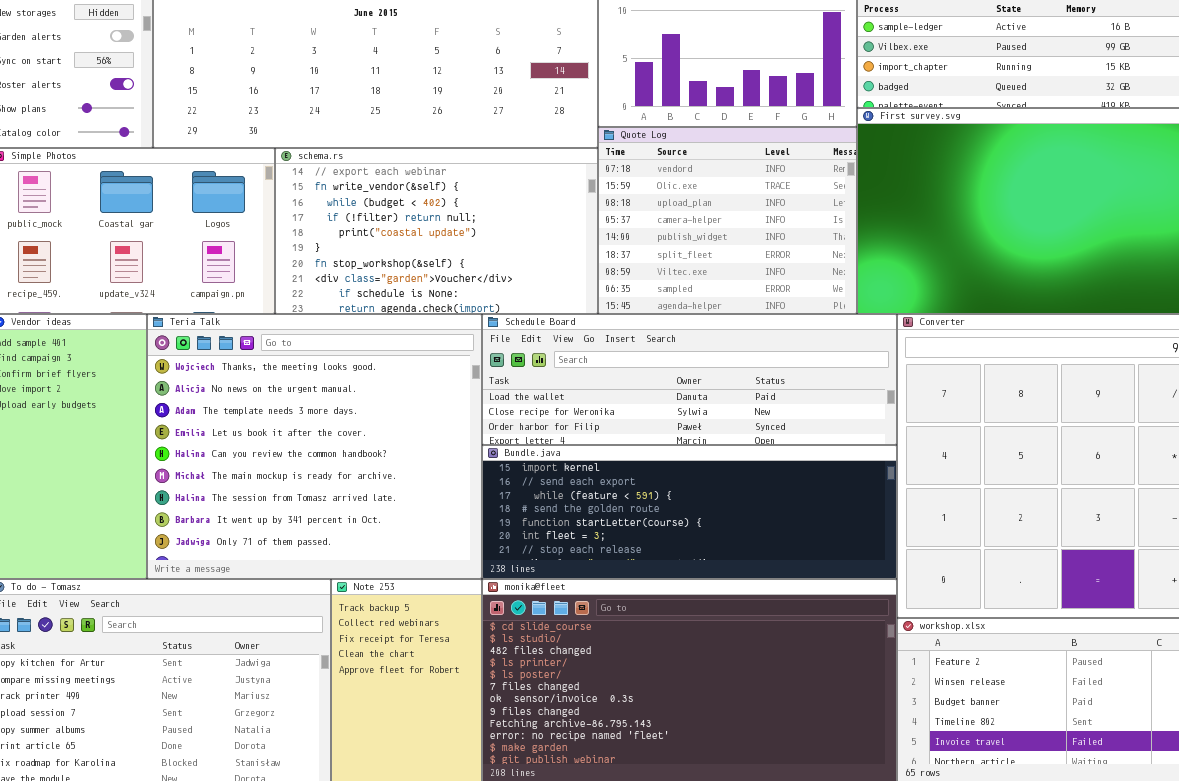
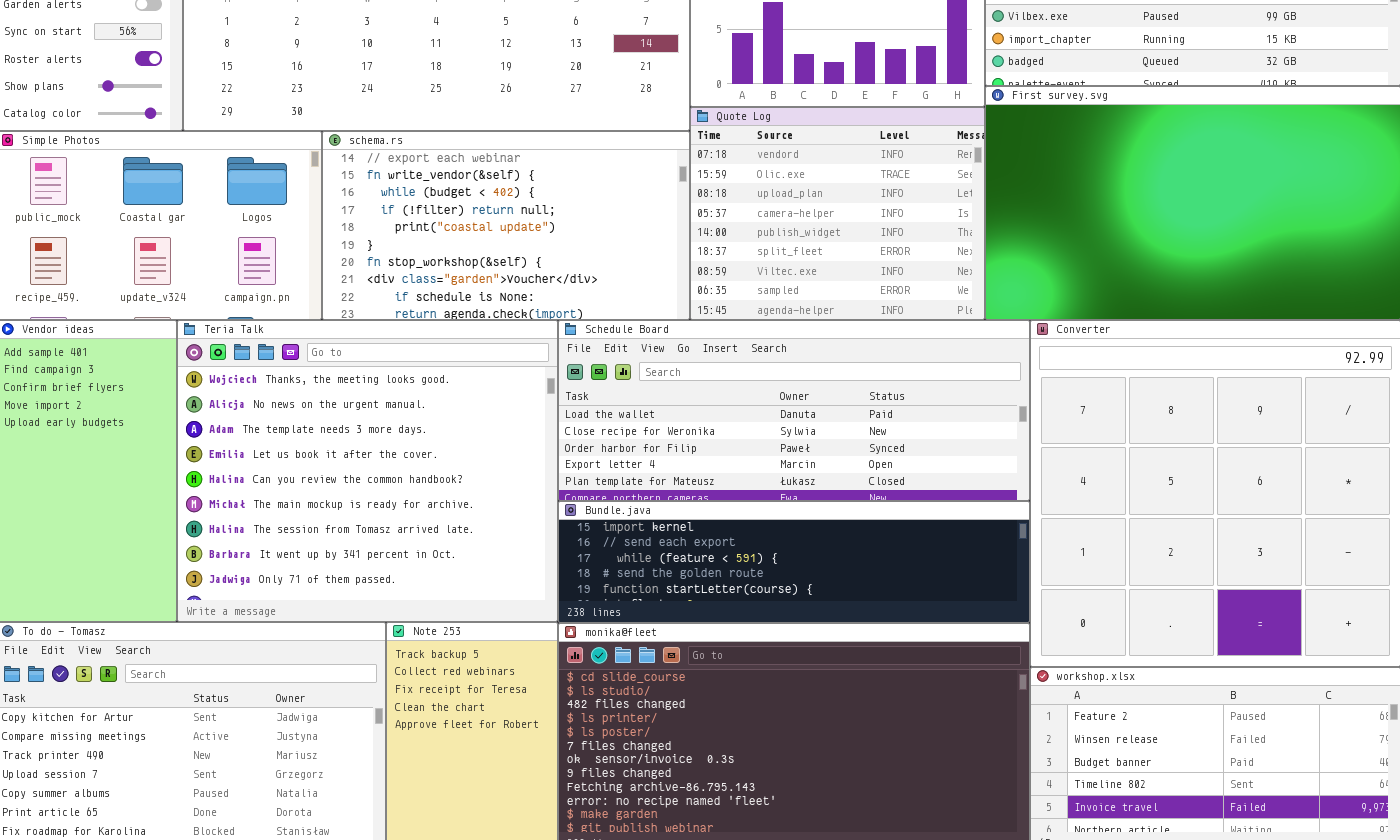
Schedule Board: [482,314,897,445] -> [558,320,1030,501], resized
Bundle.java: [482,445,897,579] -> [558,501,1030,623], resized

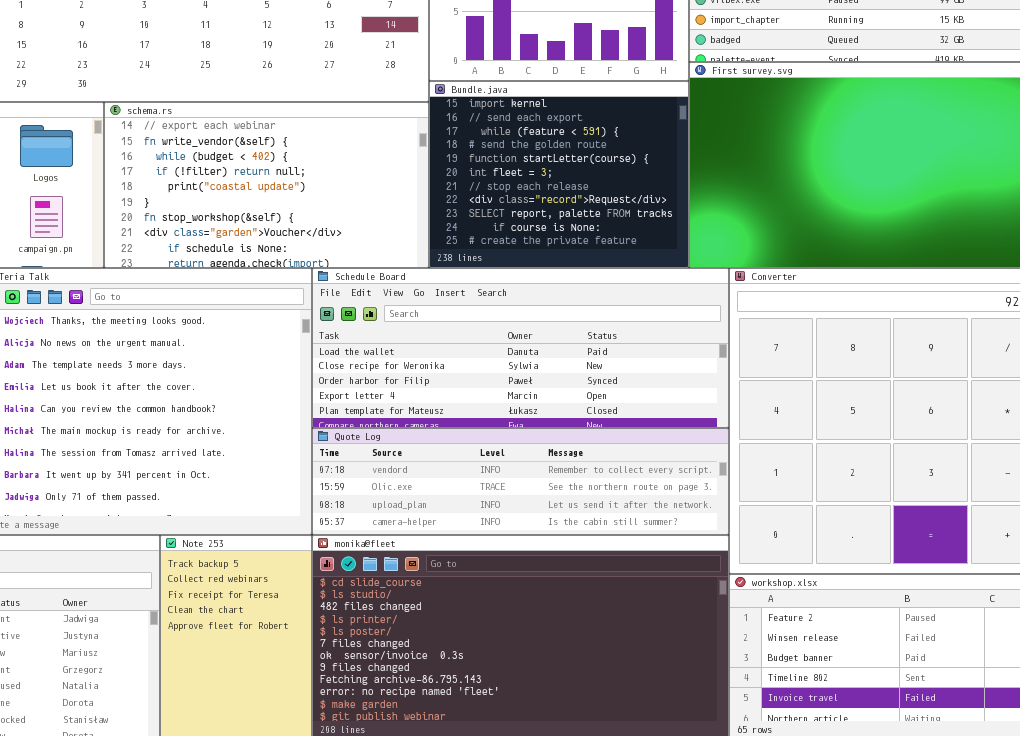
Quote Log: [690,107,985,320] -> [312,428,729,535], moved, resized
Bundle.java: [558,501,1030,623] -> [429,81,689,268], moved, resized

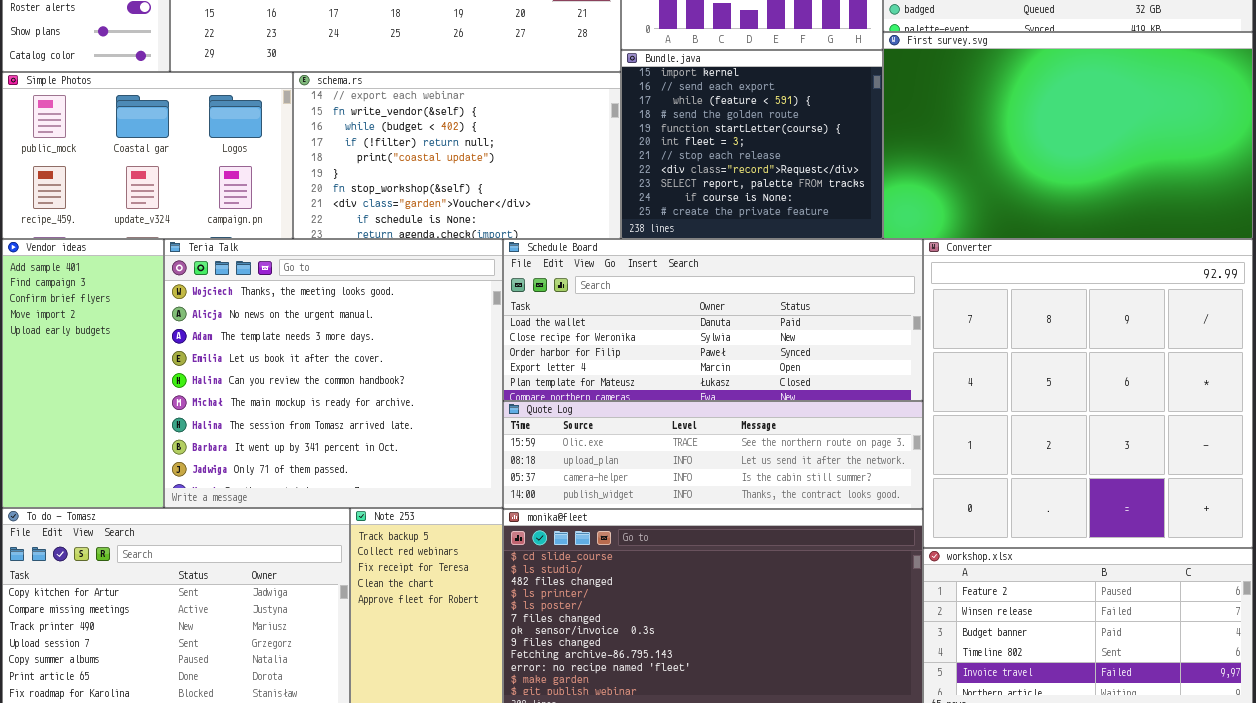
Quote Log: [312,428,729,535] -> [503,401,923,509], scrolled down 1 row

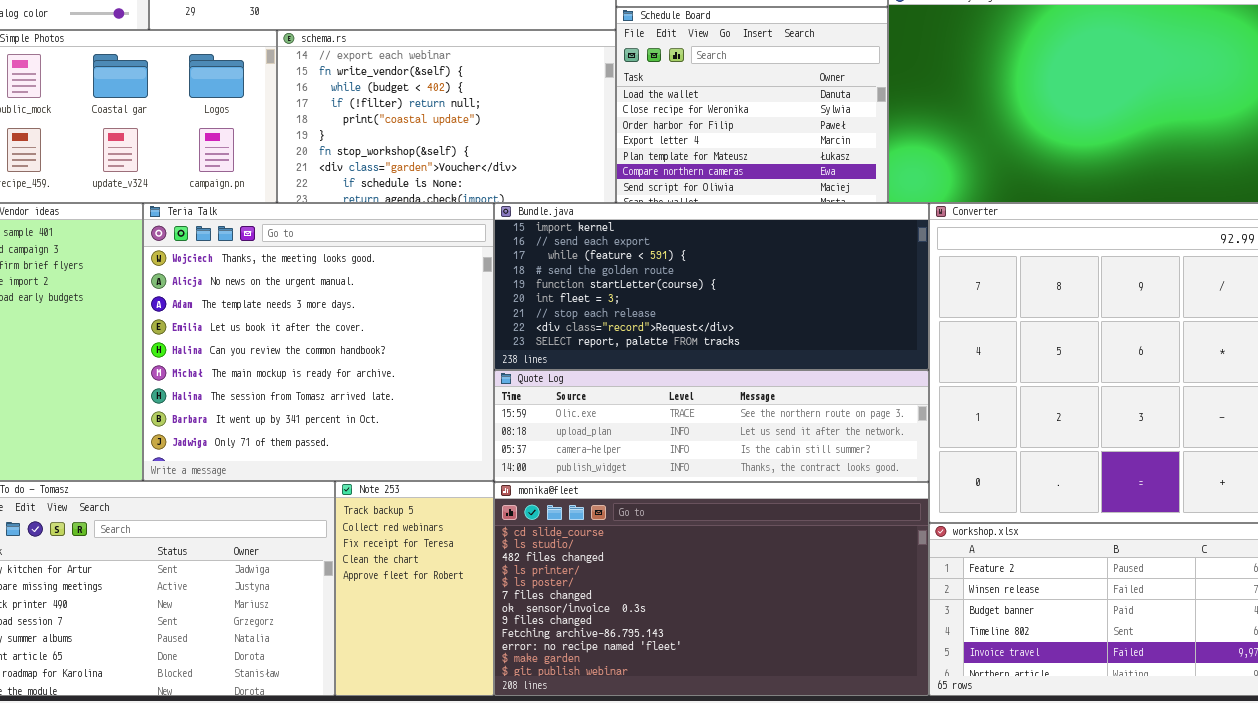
Bundle.java: [621,50,883,239] -> [494,203,929,370], moved, resized
Schedule Board: [503,239,923,401] -> [616,7,888,203], moved, resized

